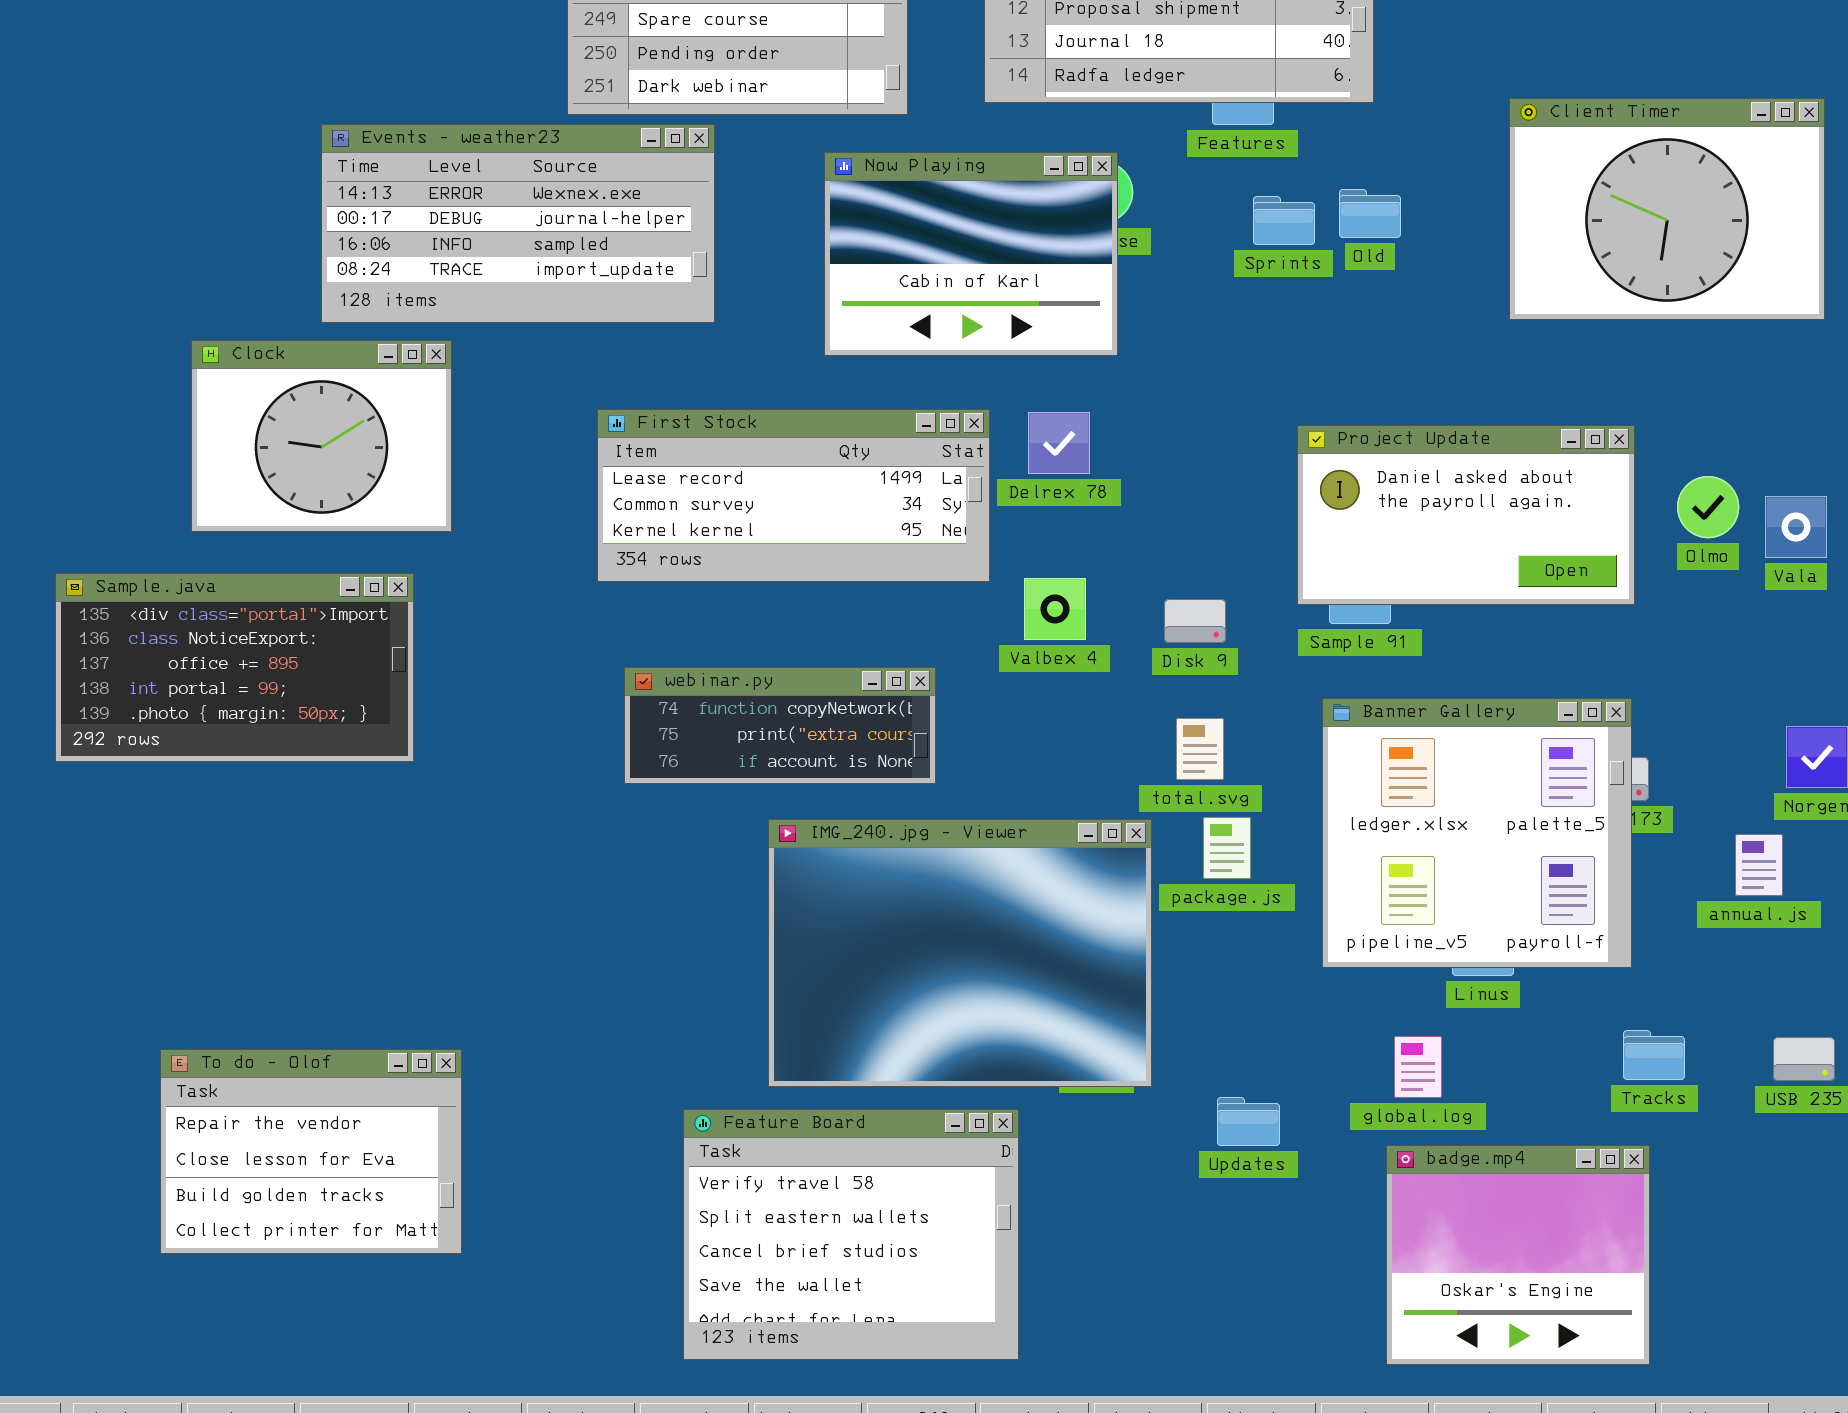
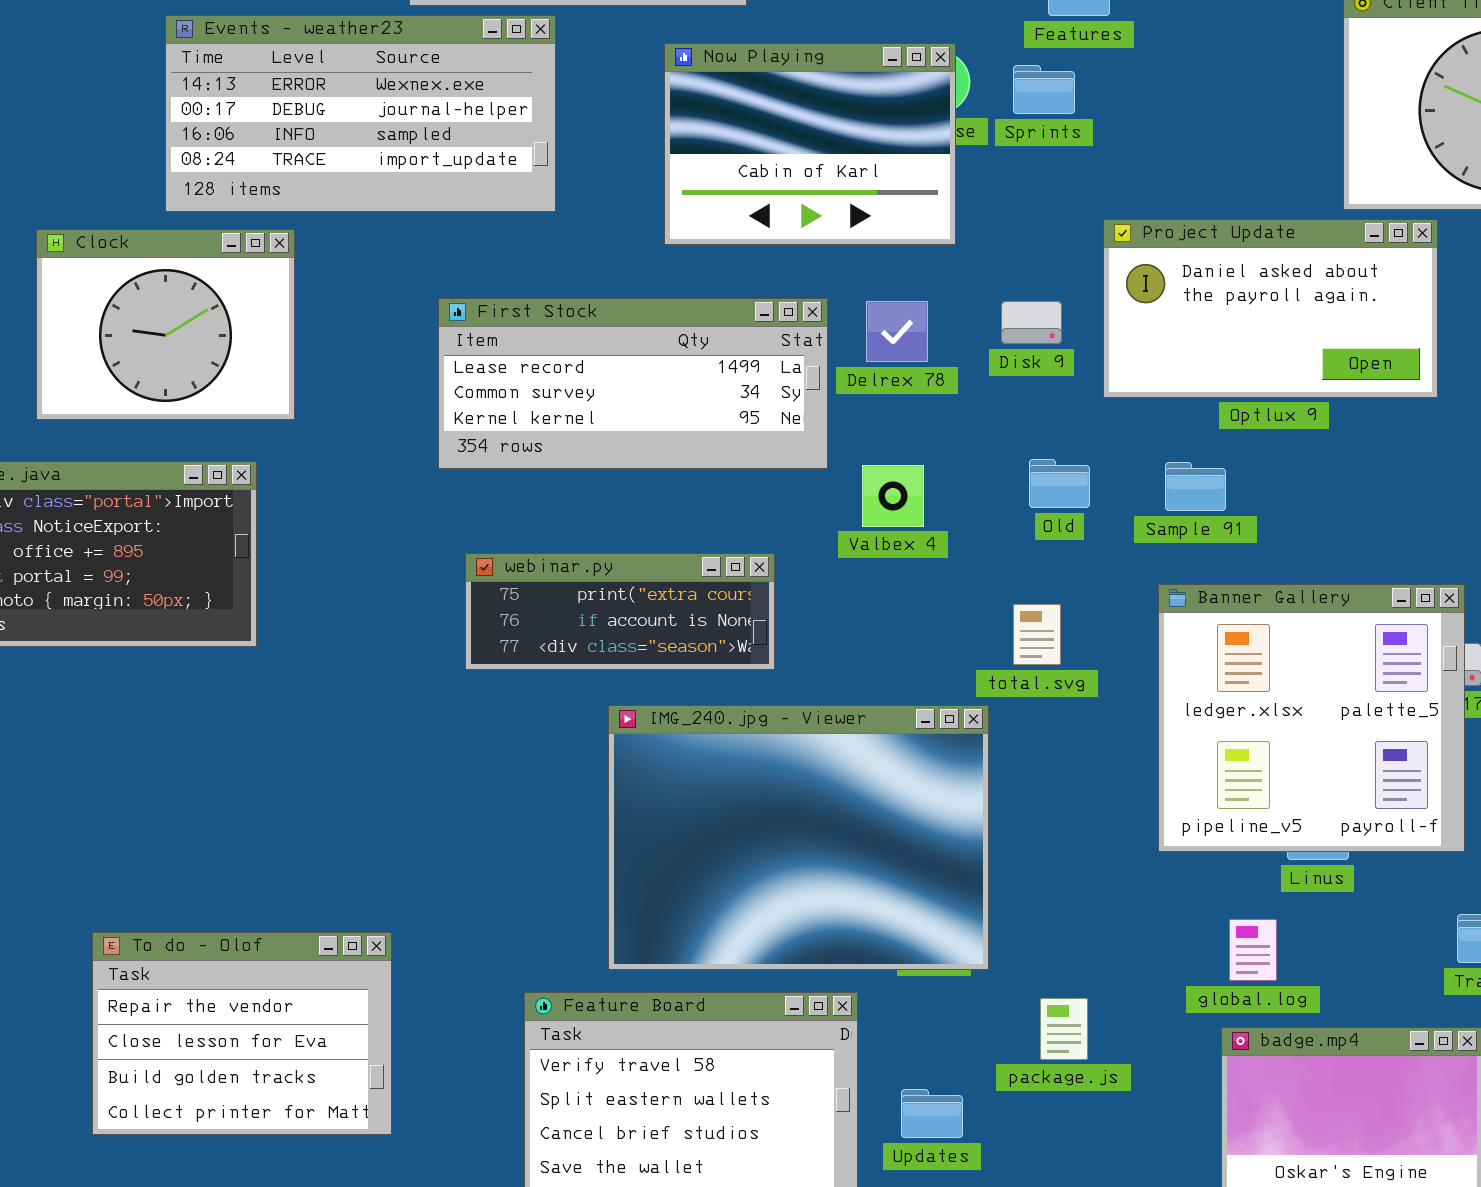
Old: [1339,189,1401,238] -> [1029,459,1090,508], moved
Sprints: [1253,196,1315,245] -> [1013,65,1075,114], moved
Project Update: [1297,425,1635,605] -> [1103,219,1438,398], moved
Disk 9: [1164,599,1226,643] -> [1001,301,1062,344], moved
webinar.py: [624,667,936,784] -> [465,553,775,670], scrolled down 1 row
package.js: [1203,817,1251,879] -> [1040,998,1088,1060], moved
To do - Olof: [160,1049,462,1254] -> [92,932,392,1135], moved
Updates: [1217,1097,1280,1146] -> [901,1089,963,1138], moved

